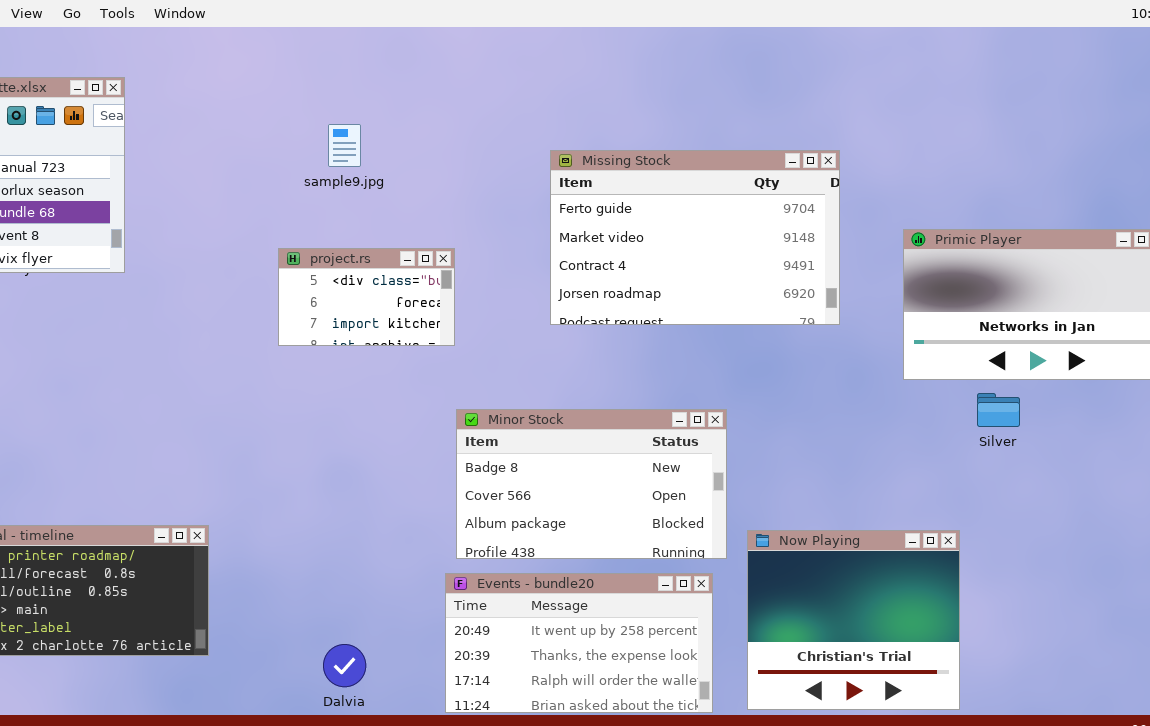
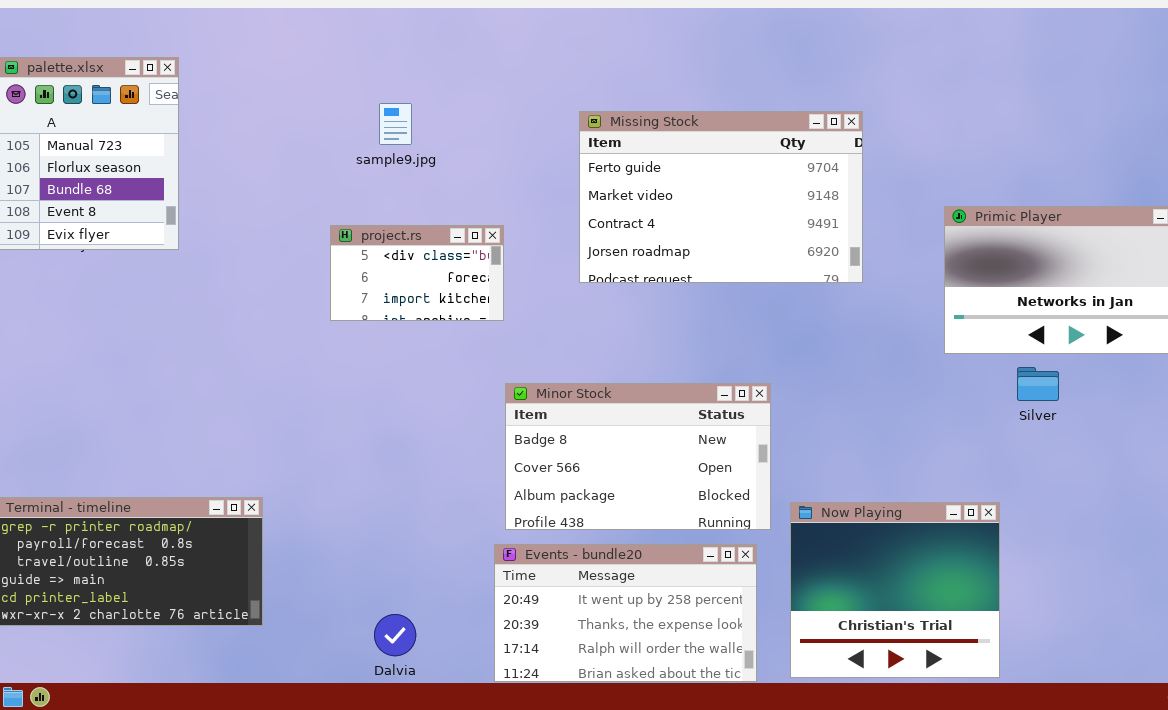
Missing Stock: [550,150,840,325] -> [579,111,863,283], moved

